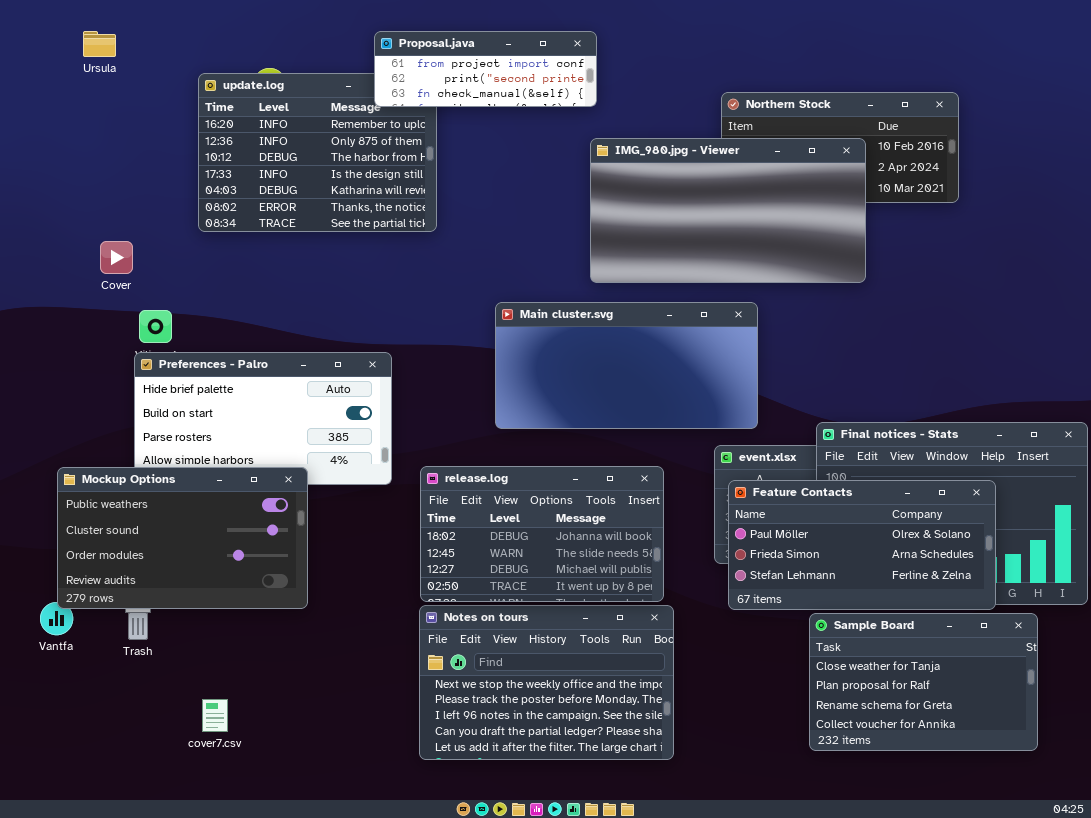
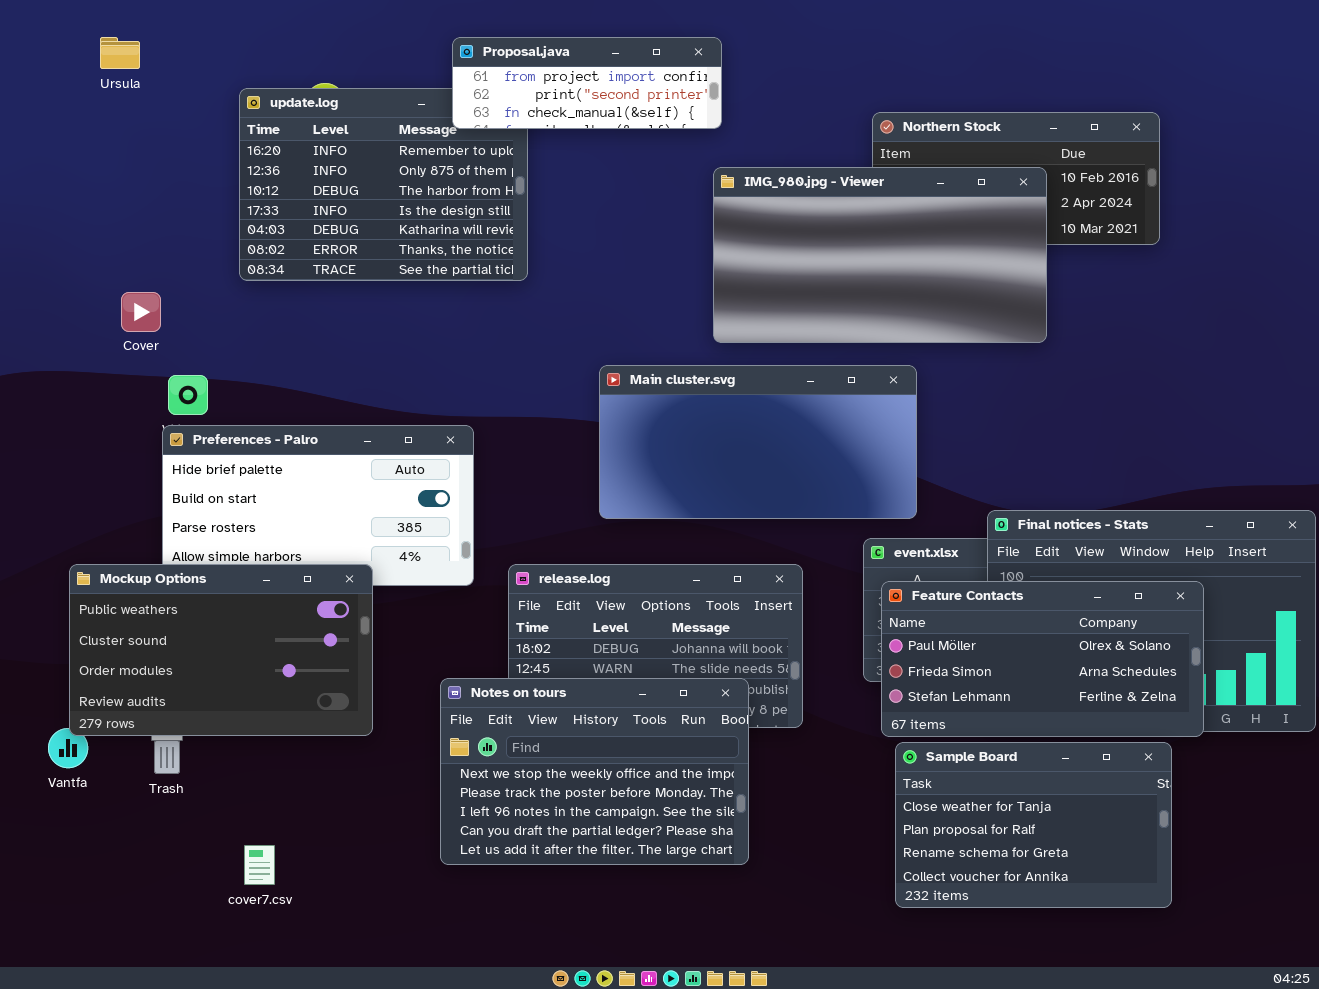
Notes on tours: [419,605,674,760] -> [440,678,749,865], moved
Sample Board: [809,613,1038,751] -> [895,742,1172,908], moved

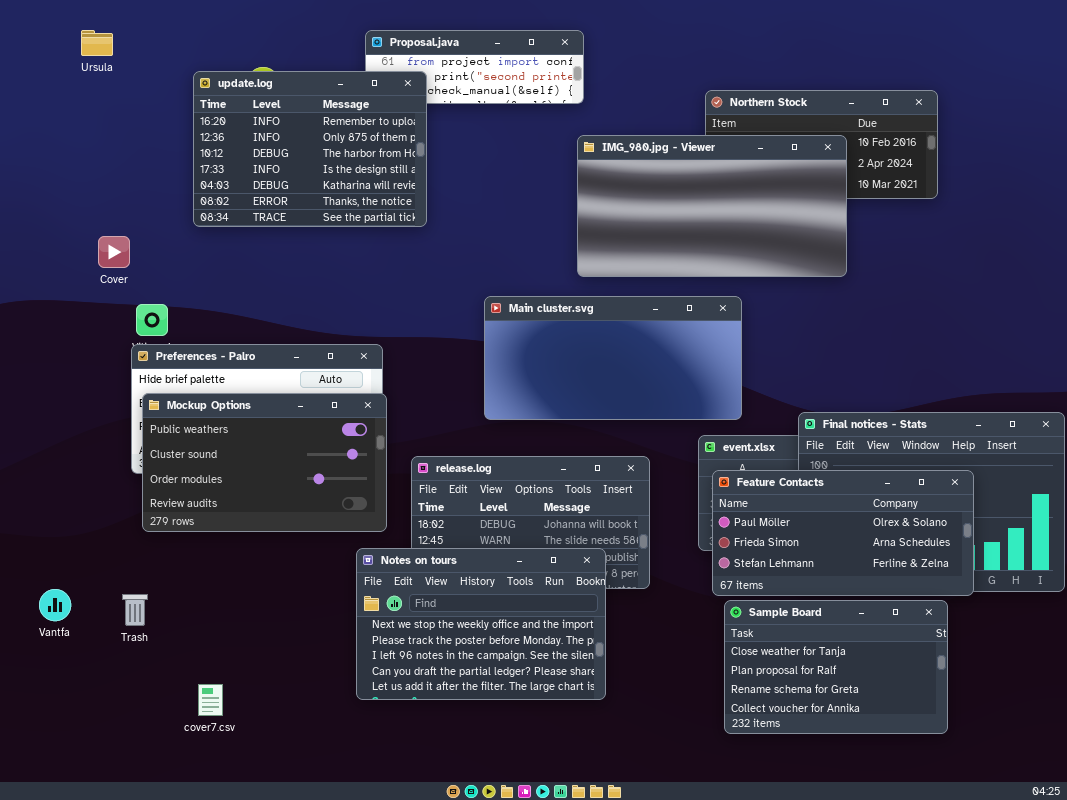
update.log: [239,88,528,281] -> [193,71,427,227], raised
Mockup Options: [69,564,373,736] -> [142,393,387,532], moved

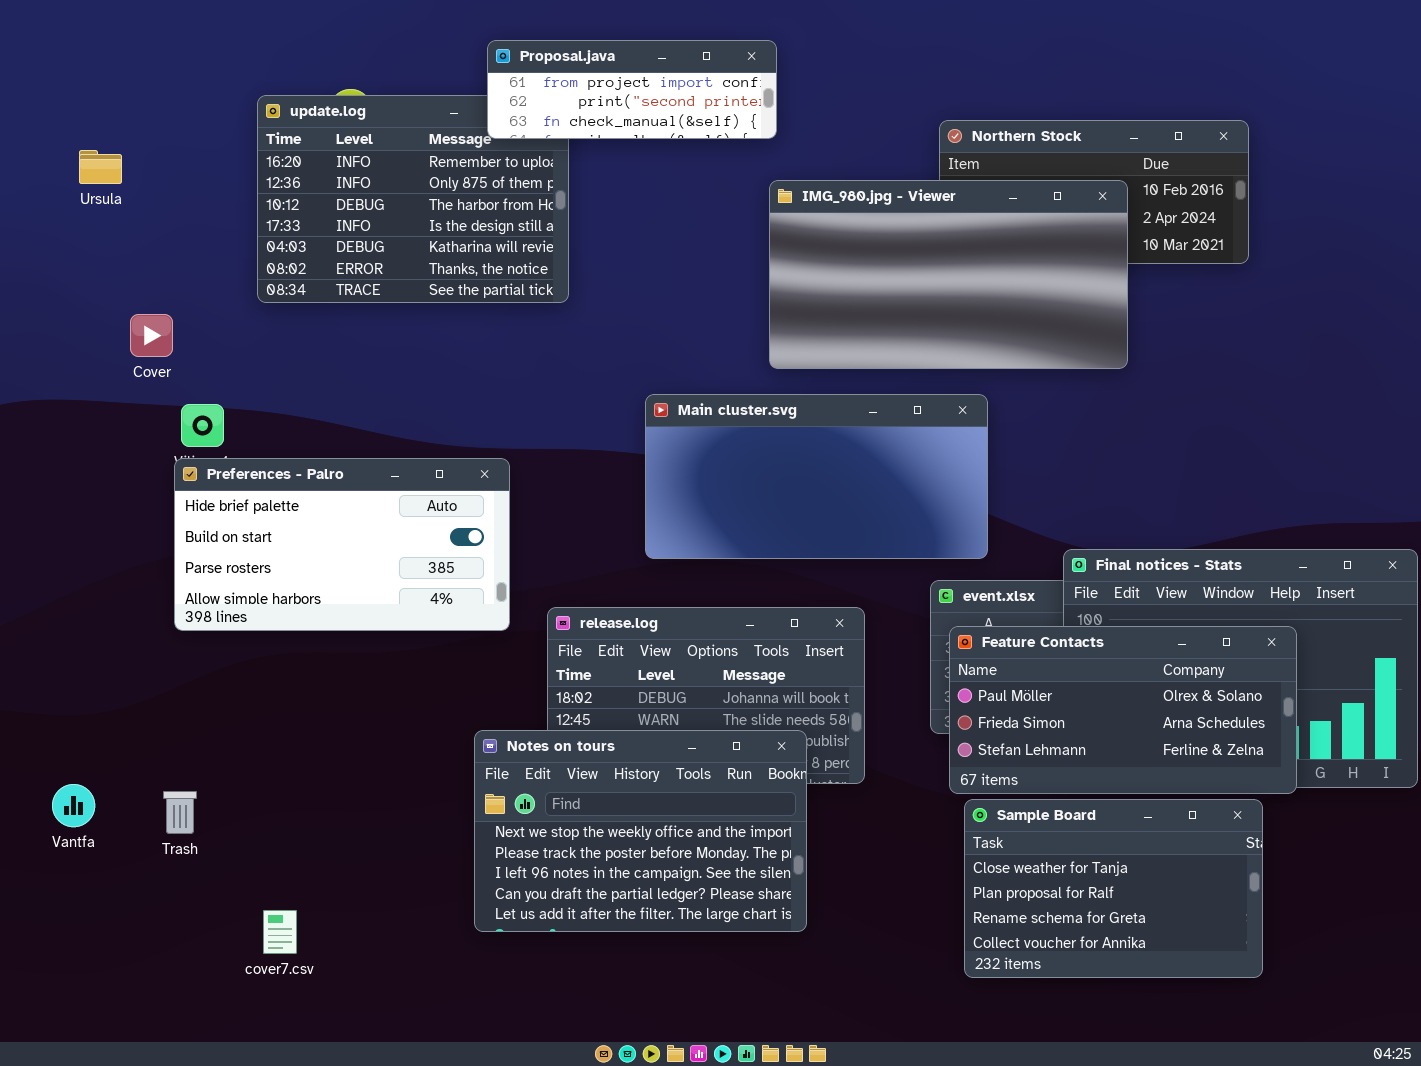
Ursula: [81,30,113,56] -> [79,150,122,184], moved
Proposal.java: [365,30,584,104] -> [487,40,777,139], raised
Mockup Options: [142,393,387,532] -> none, closed

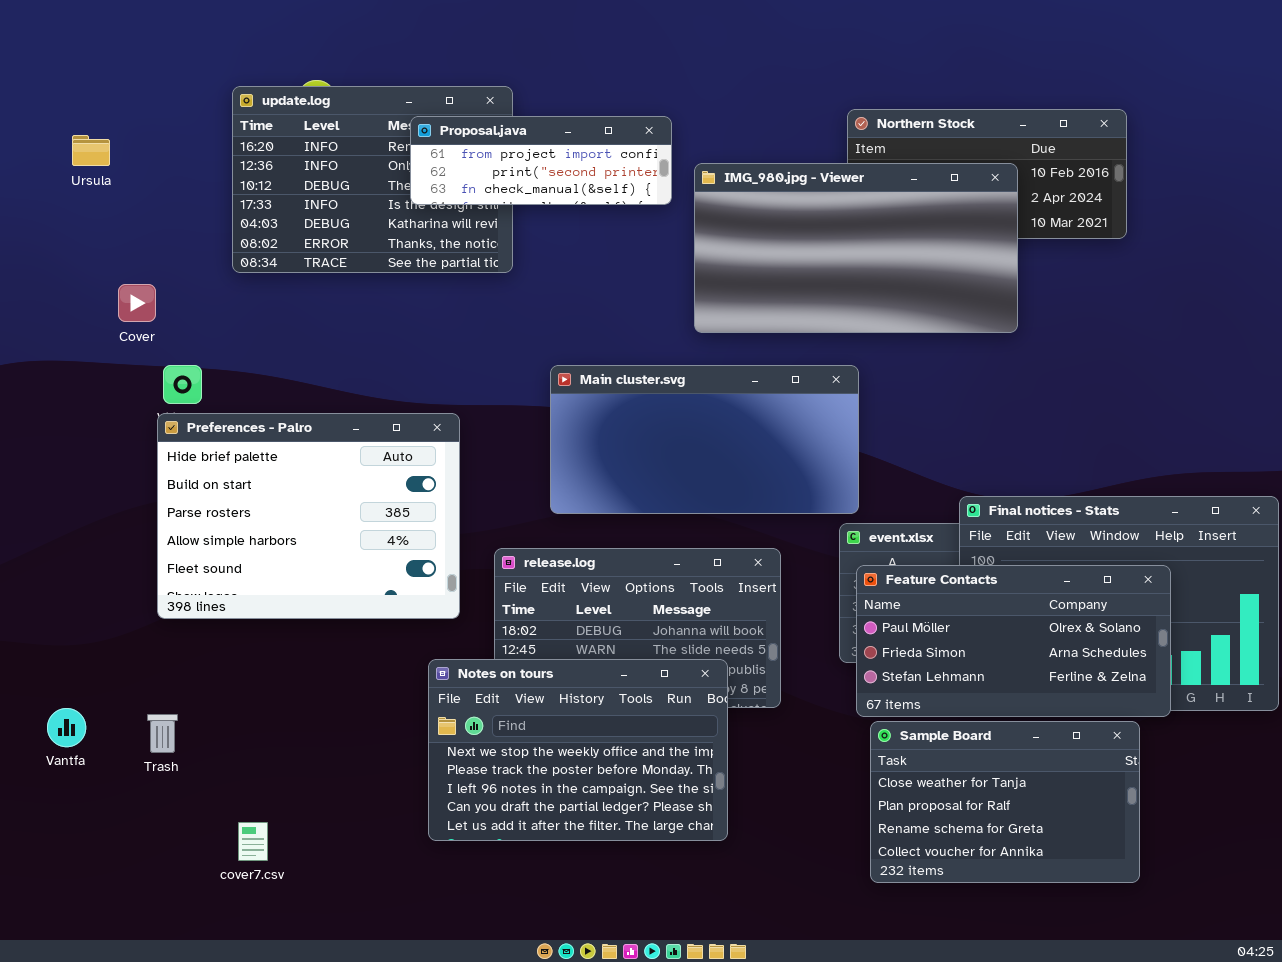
Proposal.java: [487,40,777,139] -> [410,116,672,205], moved
Main cluster.svg: [645,394,988,559] -> [550,365,859,514], moved
Preferences - Palro: [174,458,510,631] -> [157,413,460,619], resized

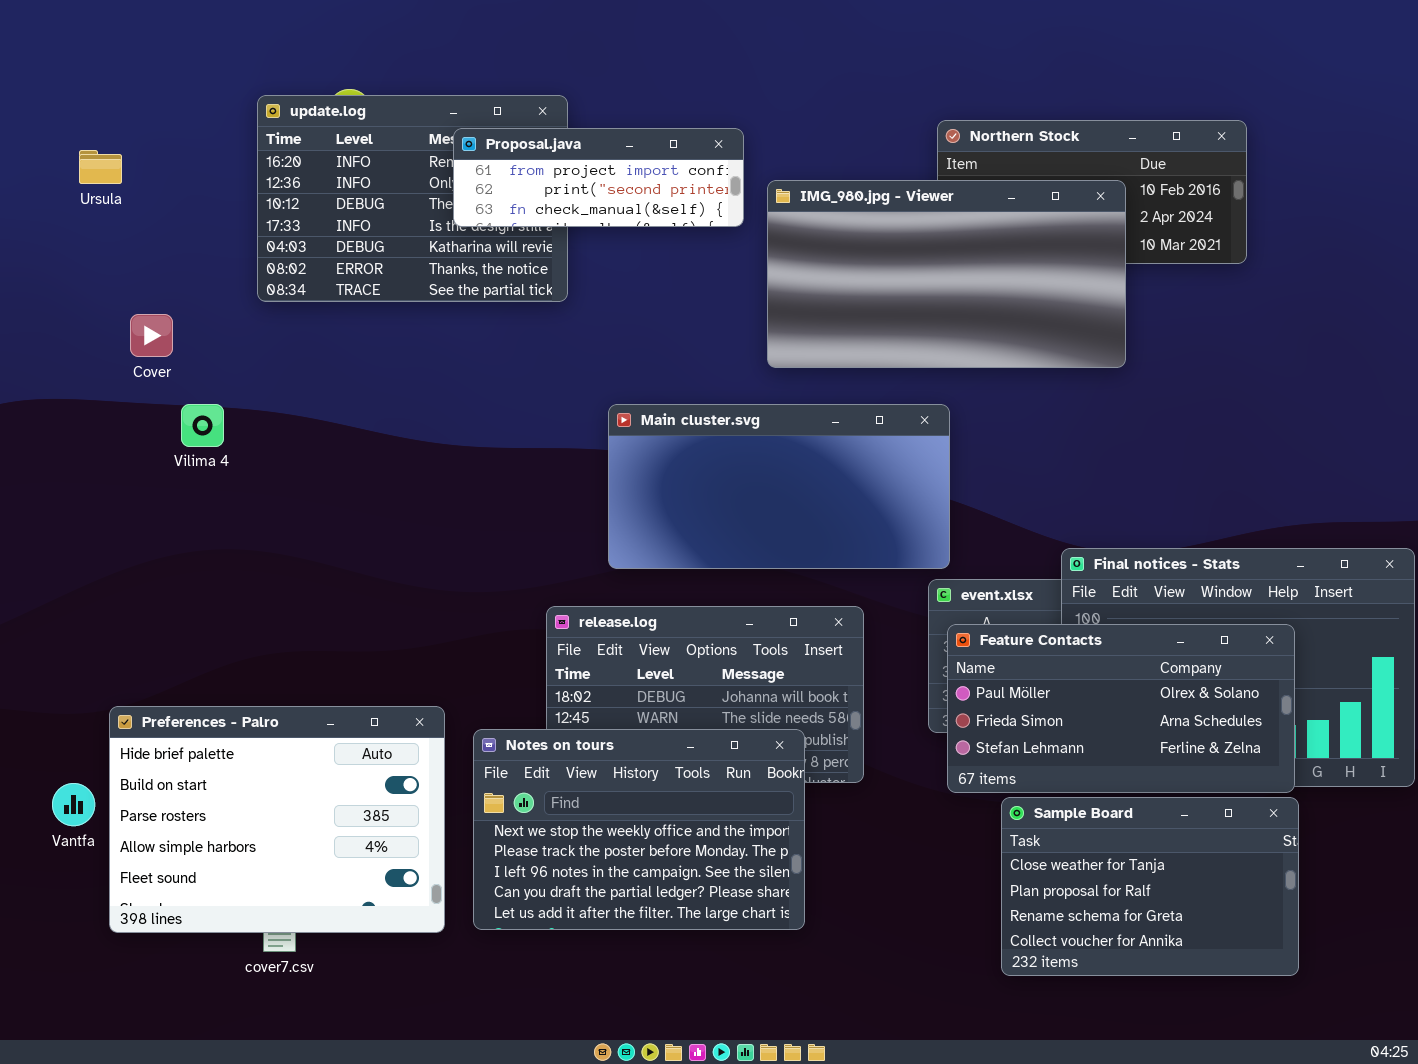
Preferences - Palro: [157,413,460,619] -> [109,706,445,933], moved
Sample Board: [870,721,1140,883] -> [1001,797,1299,976], moved

